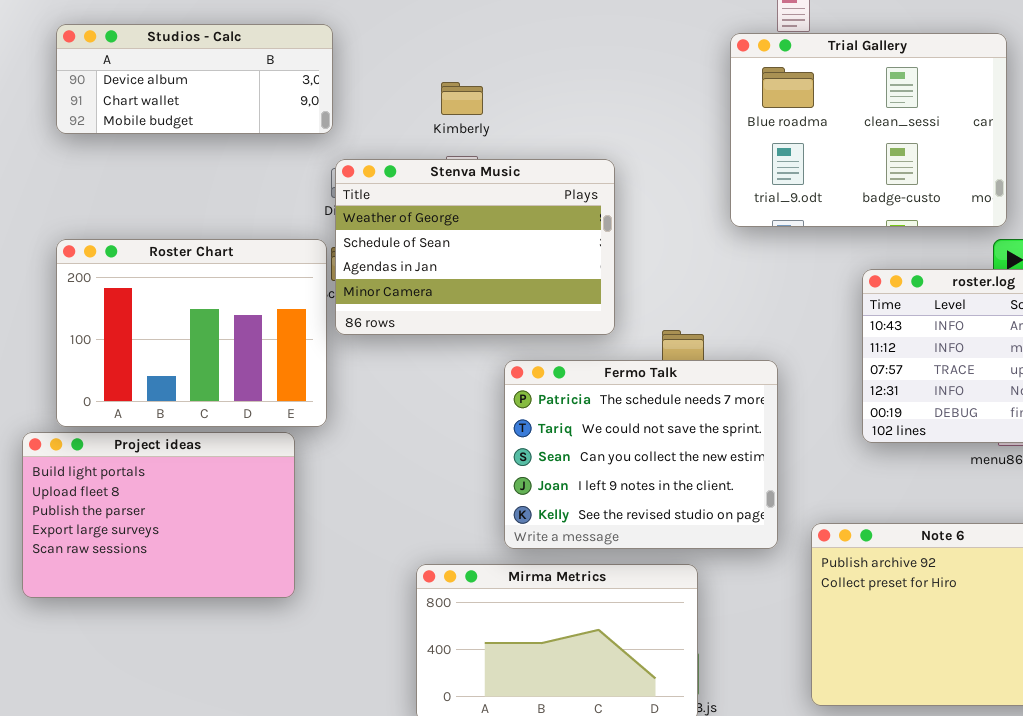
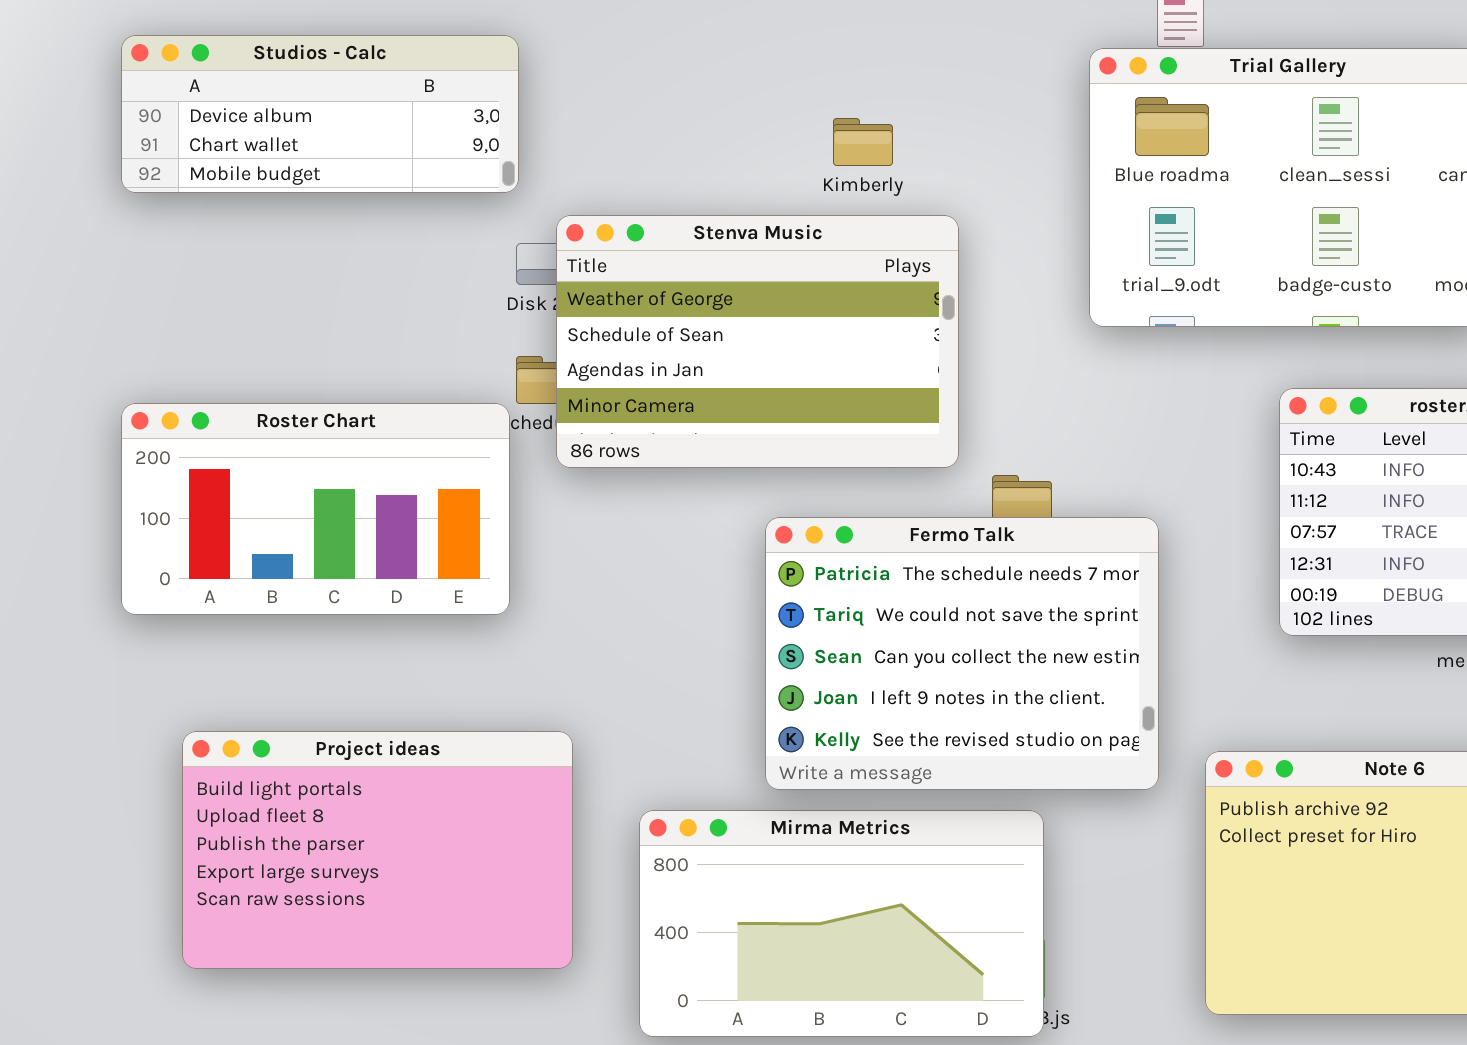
Kimberly: [441,82,483,115] -> [833,118,893,166], moved
Stenva Music: [335,159,615,335] -> [556,215,959,468], moved
Roster Chart: [56,239,327,427] -> [121,403,510,615], resized
Project ideas: [22,432,295,598] -> [182,731,573,969], moved

